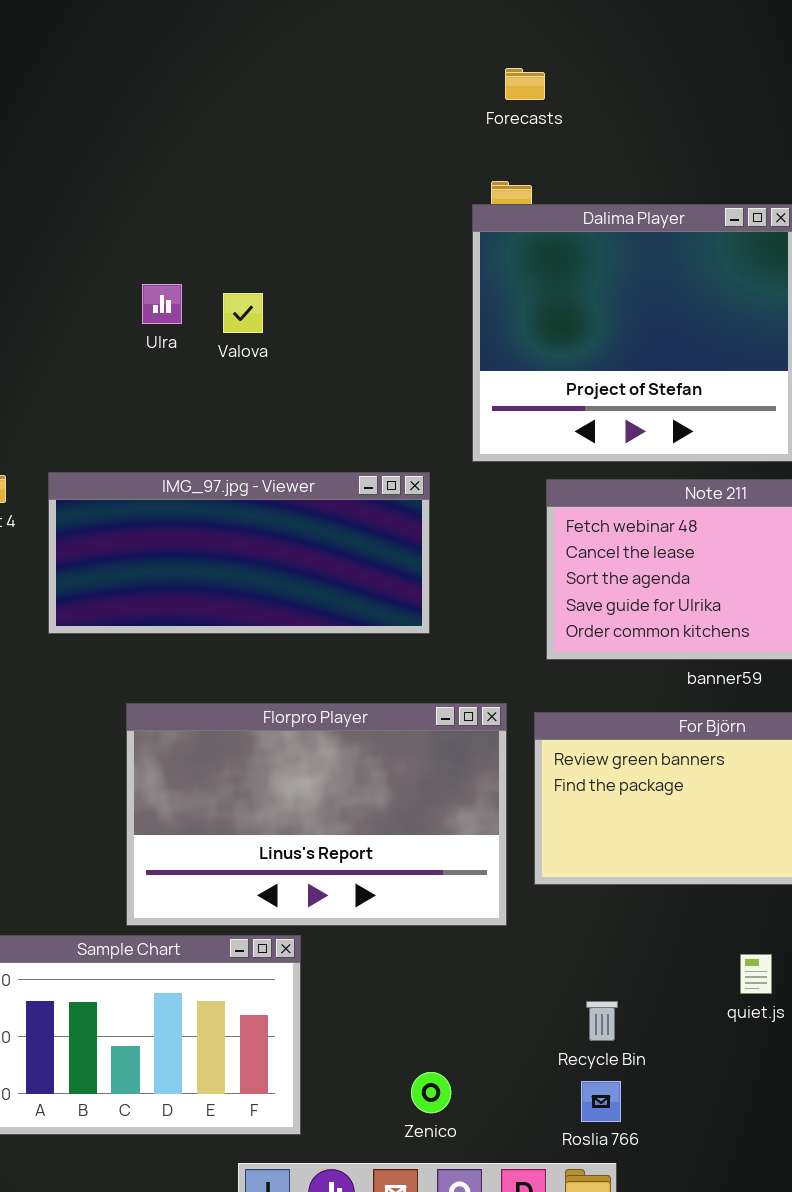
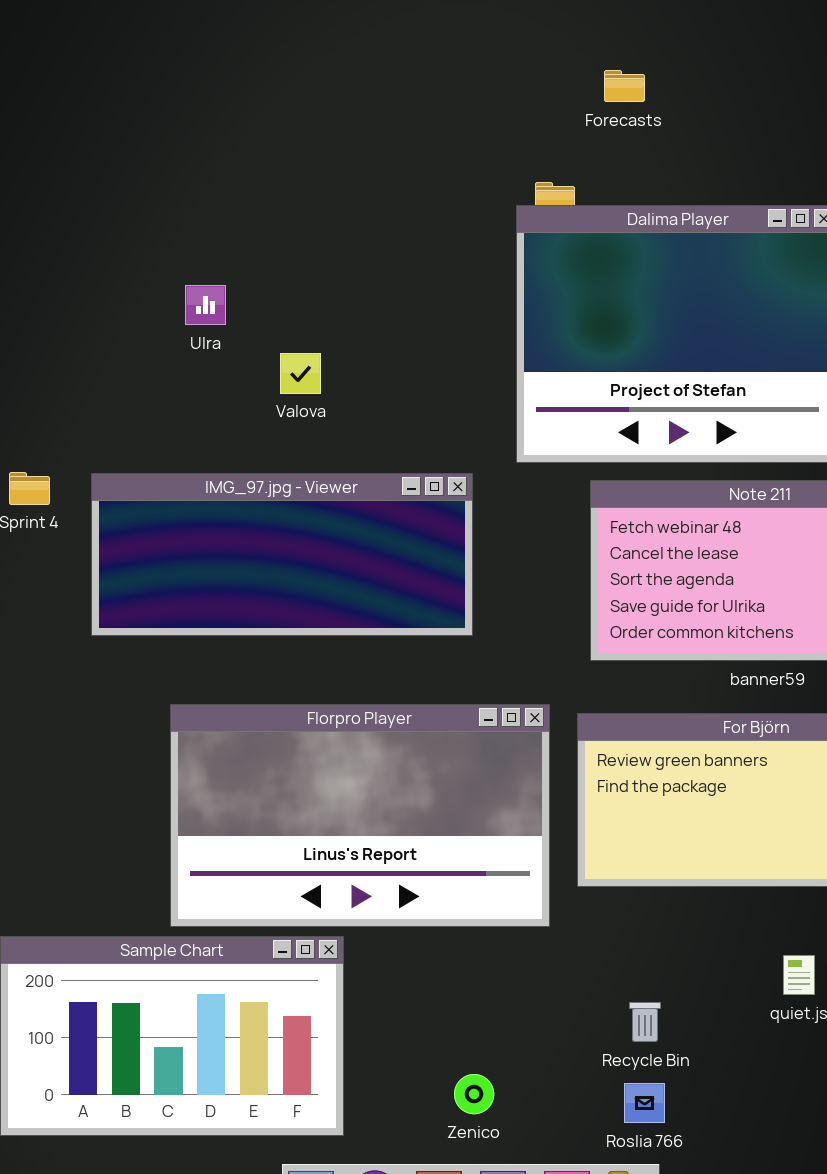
Forecasts: [505,68,545,100] -> [604,70,645,102], moved
Valova: [223,293,263,333] -> [280,353,321,394], moved

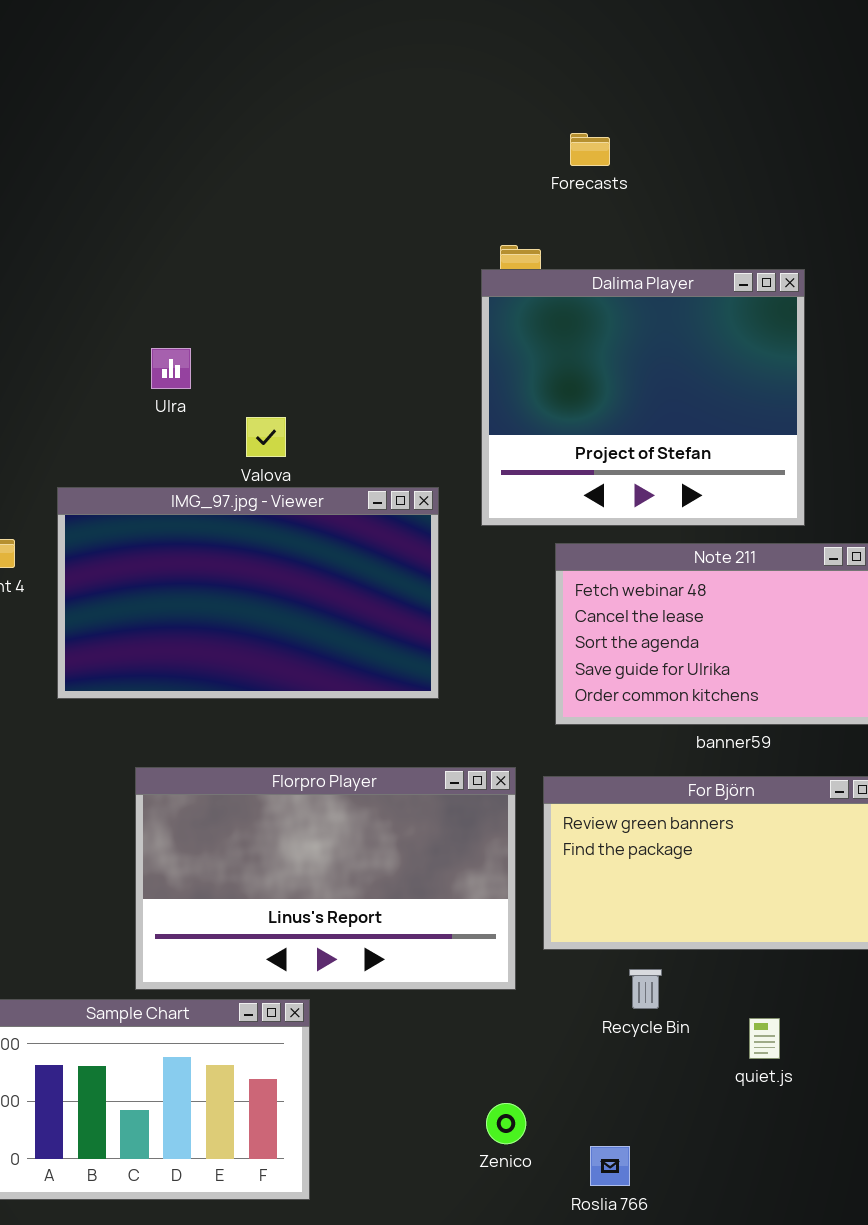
IMG_97.jpg - Viewer: [91,473,473,636] -> [57,487,439,699], resized
Recycle Bin: [629,1002,661,1042] -> [629,969,662,1009], moved
Zenico: [454,1074,494,1114] -> [486,1103,526,1144], moved

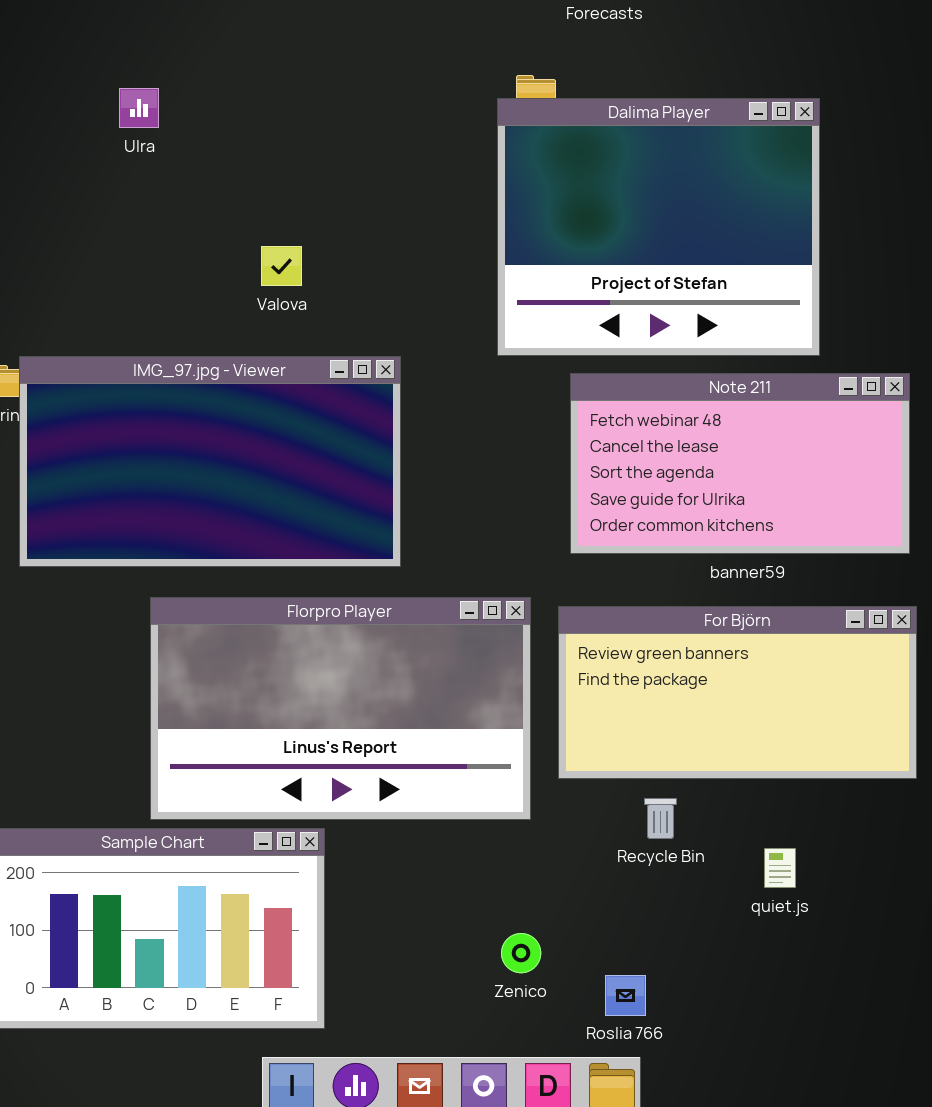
Ulra: [151,348,191,389] -> [119,88,159,128], moved
IMG_97.jpg - Viewer: [57,487,439,699] -> [19,356,401,567], moved

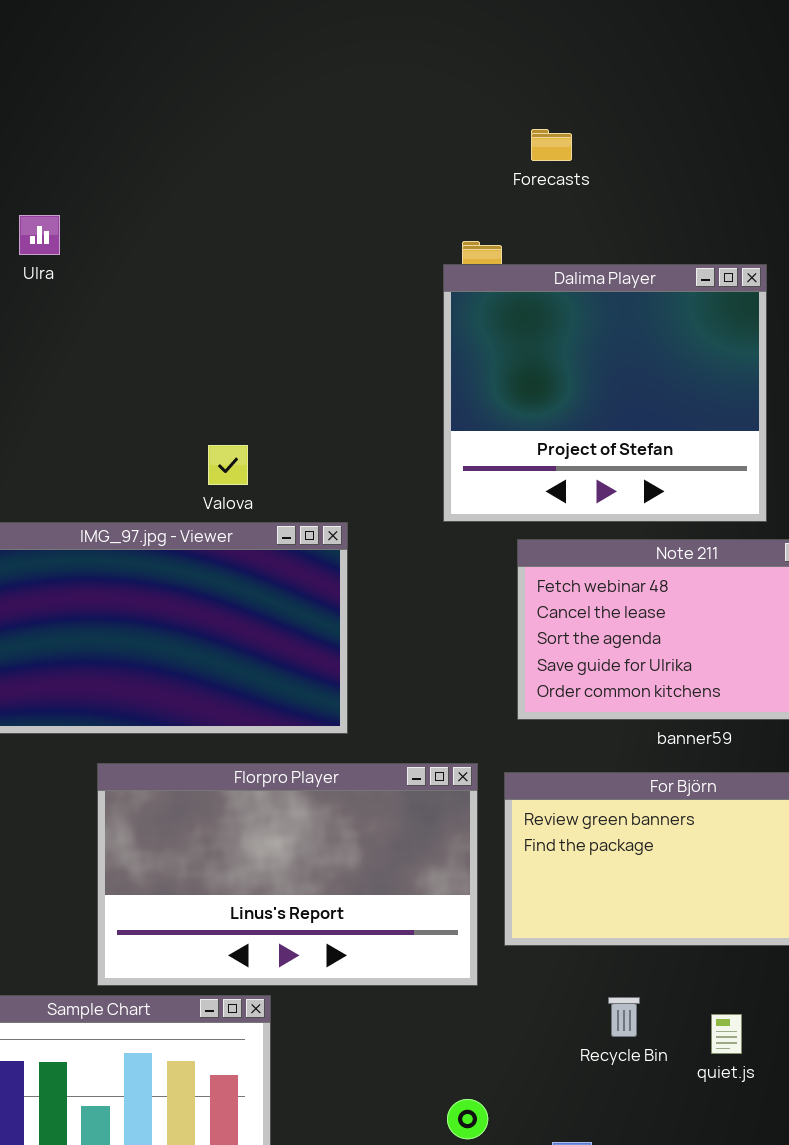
Ulra: [119,88,159,128] -> [19,215,60,255], moved
Valova: [261,246,302,286] -> [208,445,248,485], moved
Recycle Bin: [644,798,677,839] -> [608,997,640,1037], moved

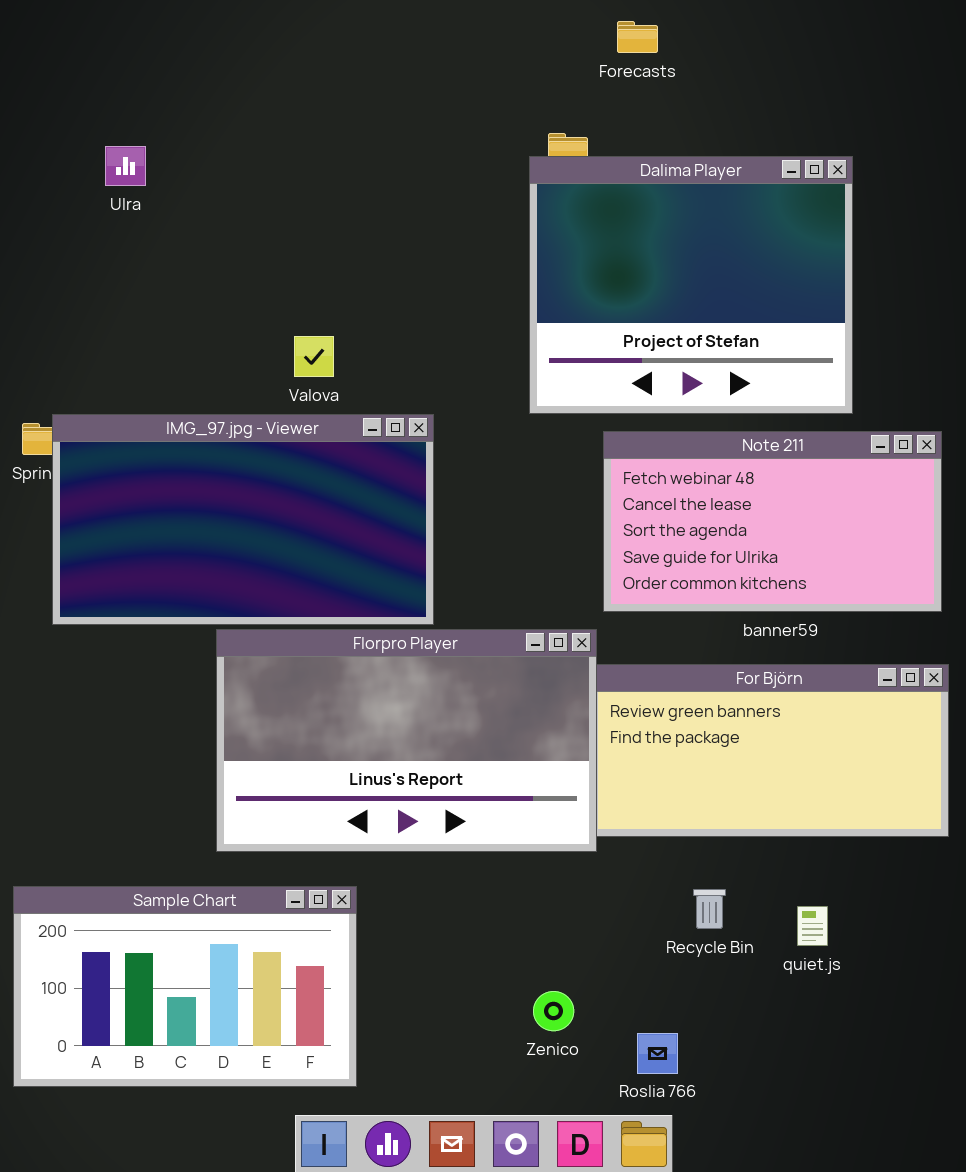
Ulra: [19,215,60,255] -> [105,146,146,186], moved
Florpro Player: [97,763,478,986] -> [216,629,597,852], moved

